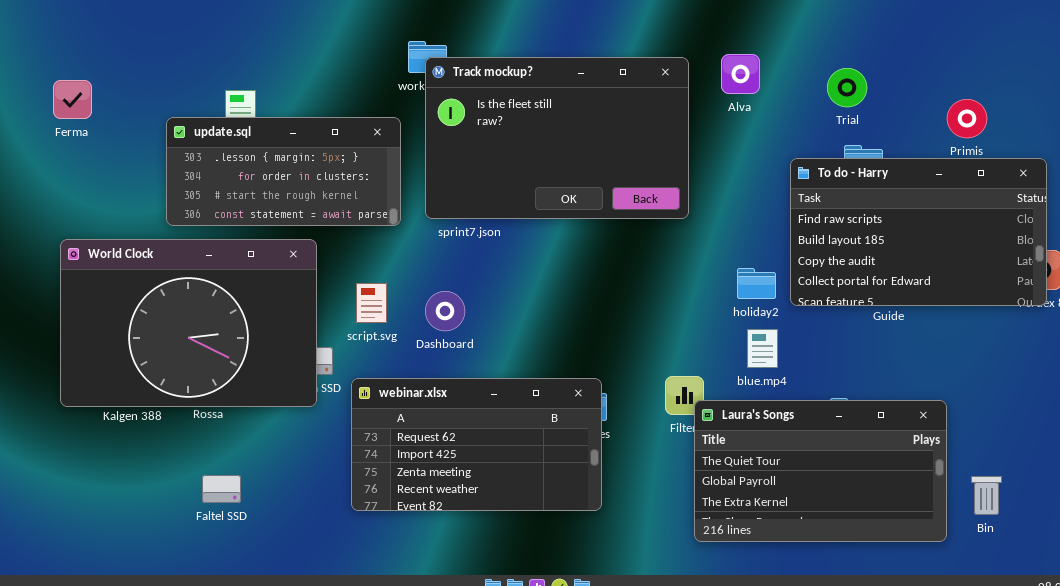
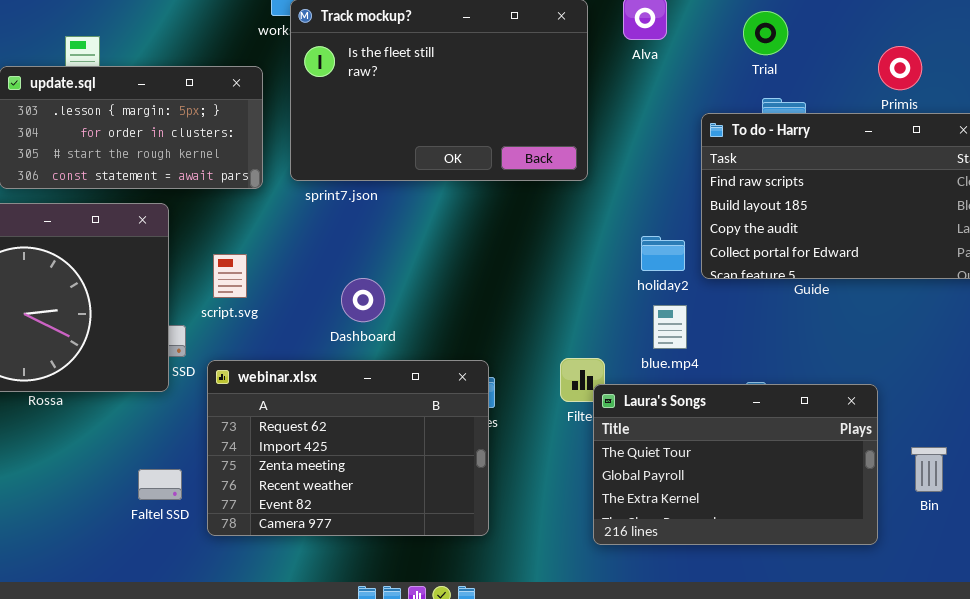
Dashboard: [425,291,465,331] -> [341,278,385,322], moved
webinar.xlsx: [351,378,602,511] -> [207,360,489,536], resized
Faltel SSD: [202,475,241,503] -> [138,469,182,500], moved
Bin: [971,476,1002,515] -> [911,447,947,492], moved

